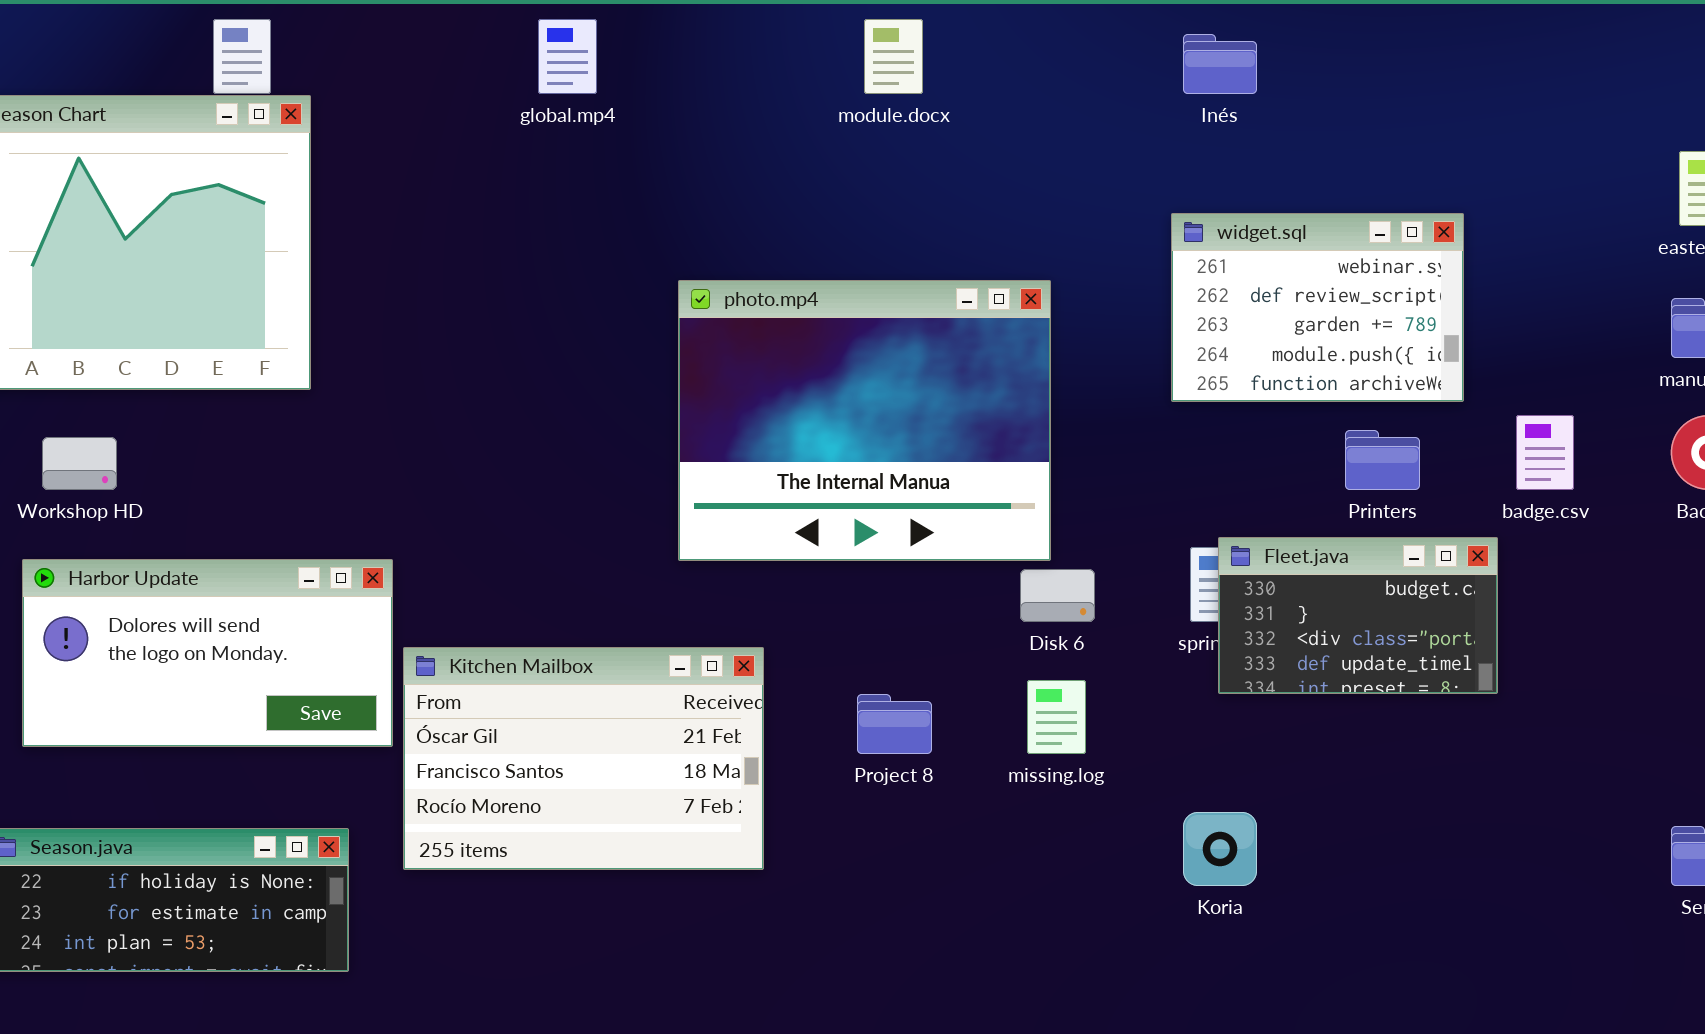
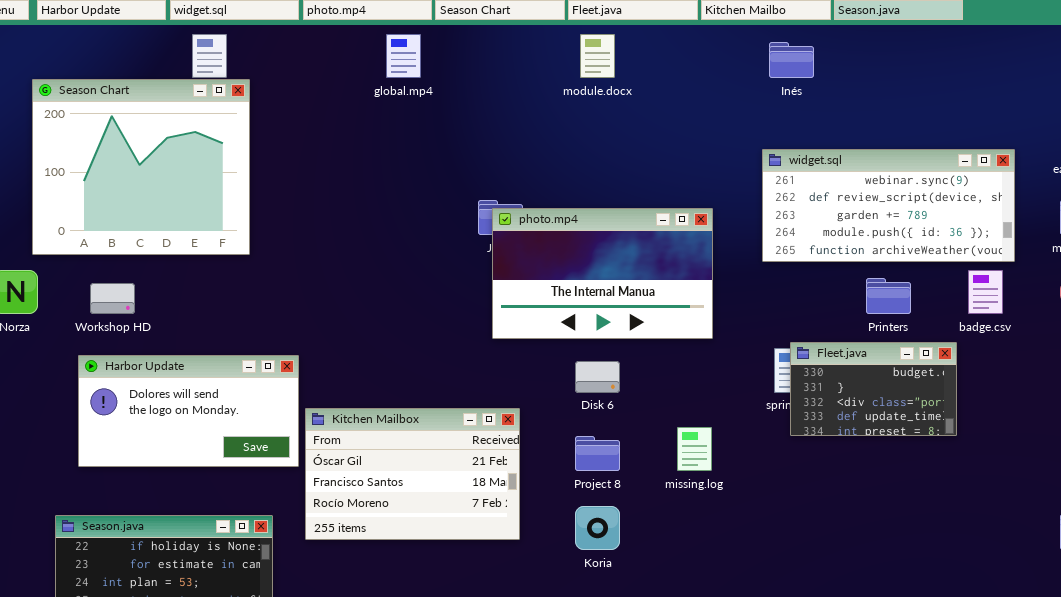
widget.sql: [1171,213,1464,402] -> [762,149,1015,262], resized
photo.mp4: [678,280,1051,561] -> [492,208,713,339], moved, resized
Disk 6: [1020,569,1095,622] -> [575,361,620,393], moved
Koria: [1183,812,1257,886] -> [575,506,620,550], moved

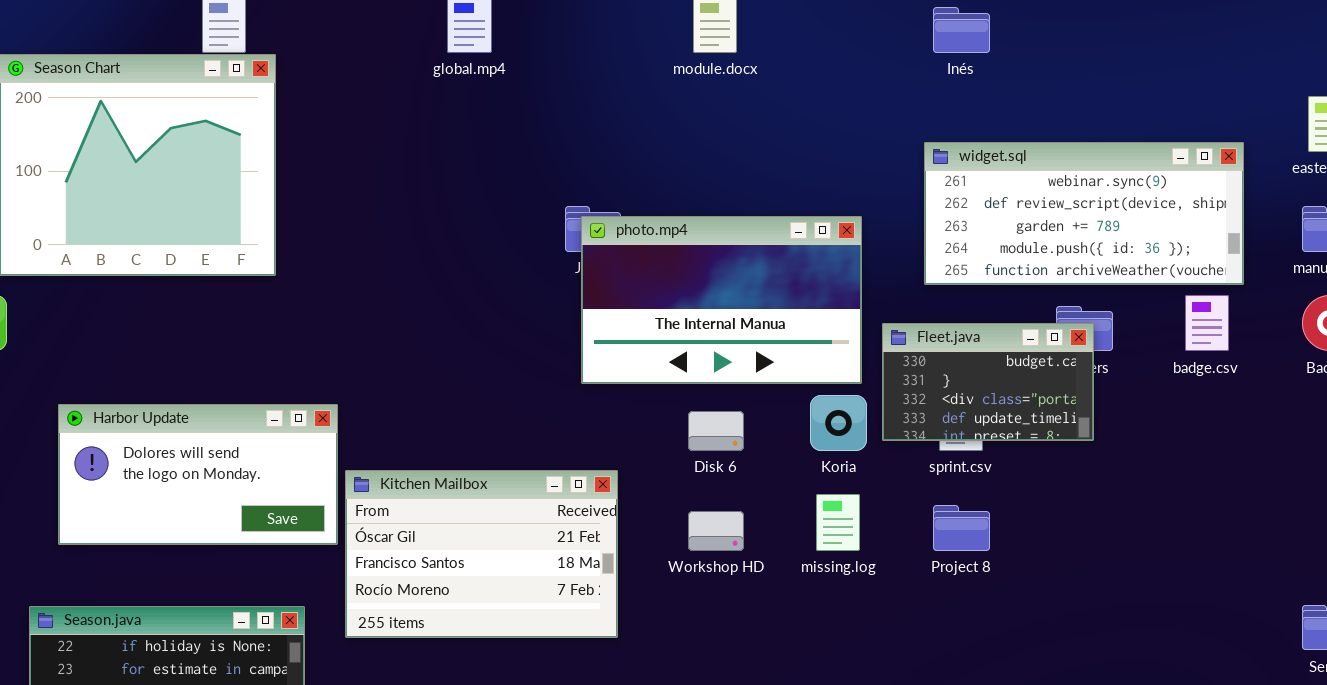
Workshop HD: [90,283,135,314] -> [688,511,744,551], moved
Fleet.java: [790,342,957,436] -> [882,323,1094,441], moved
Project 8: [575,436,620,471] -> [933,505,990,551], moved
Koria: [575,506,620,550] -> [810,395,867,451], moved

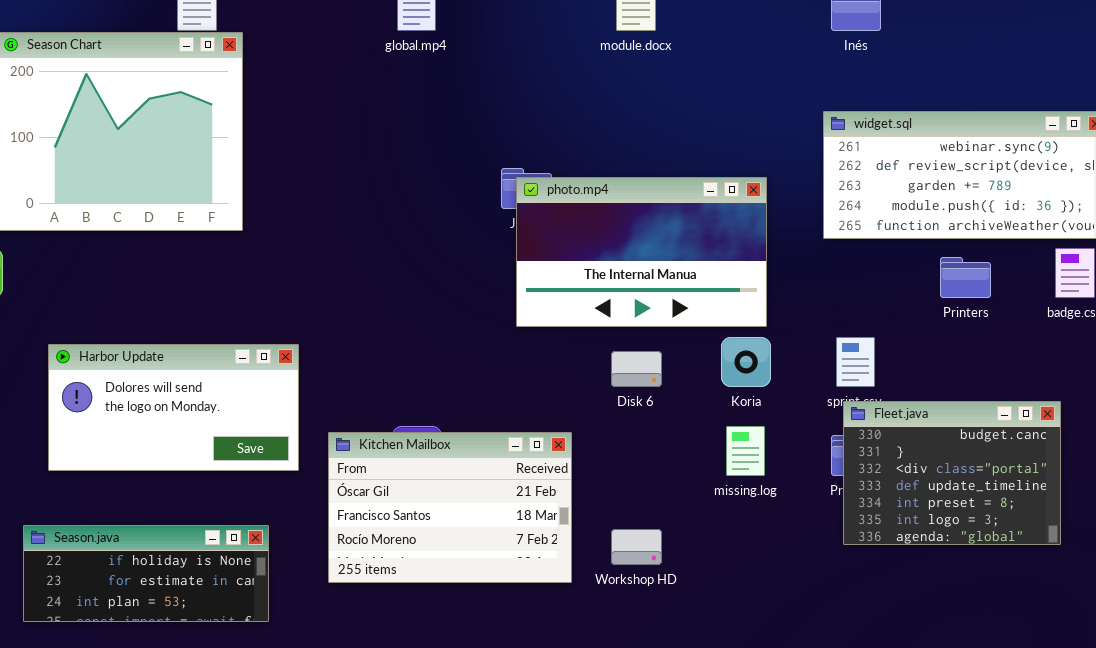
Fleet.java: [882,323,1094,441] -> [843,401,1061,545], moved, resized
Kitchen Mailbox: [345,470,618,638] -> [328,432,572,583], moved
Workshop HD: [688,511,744,551] -> [611,529,662,565], moved

